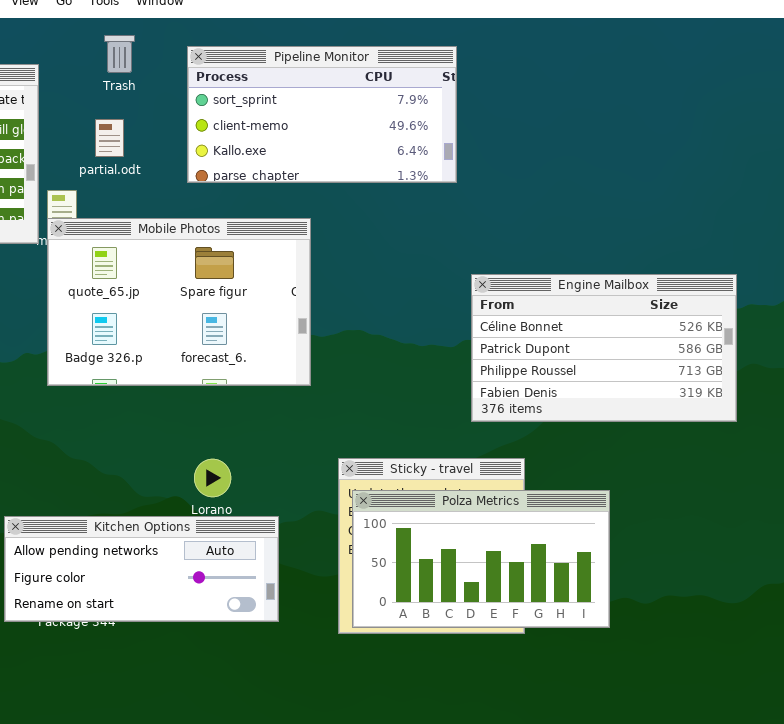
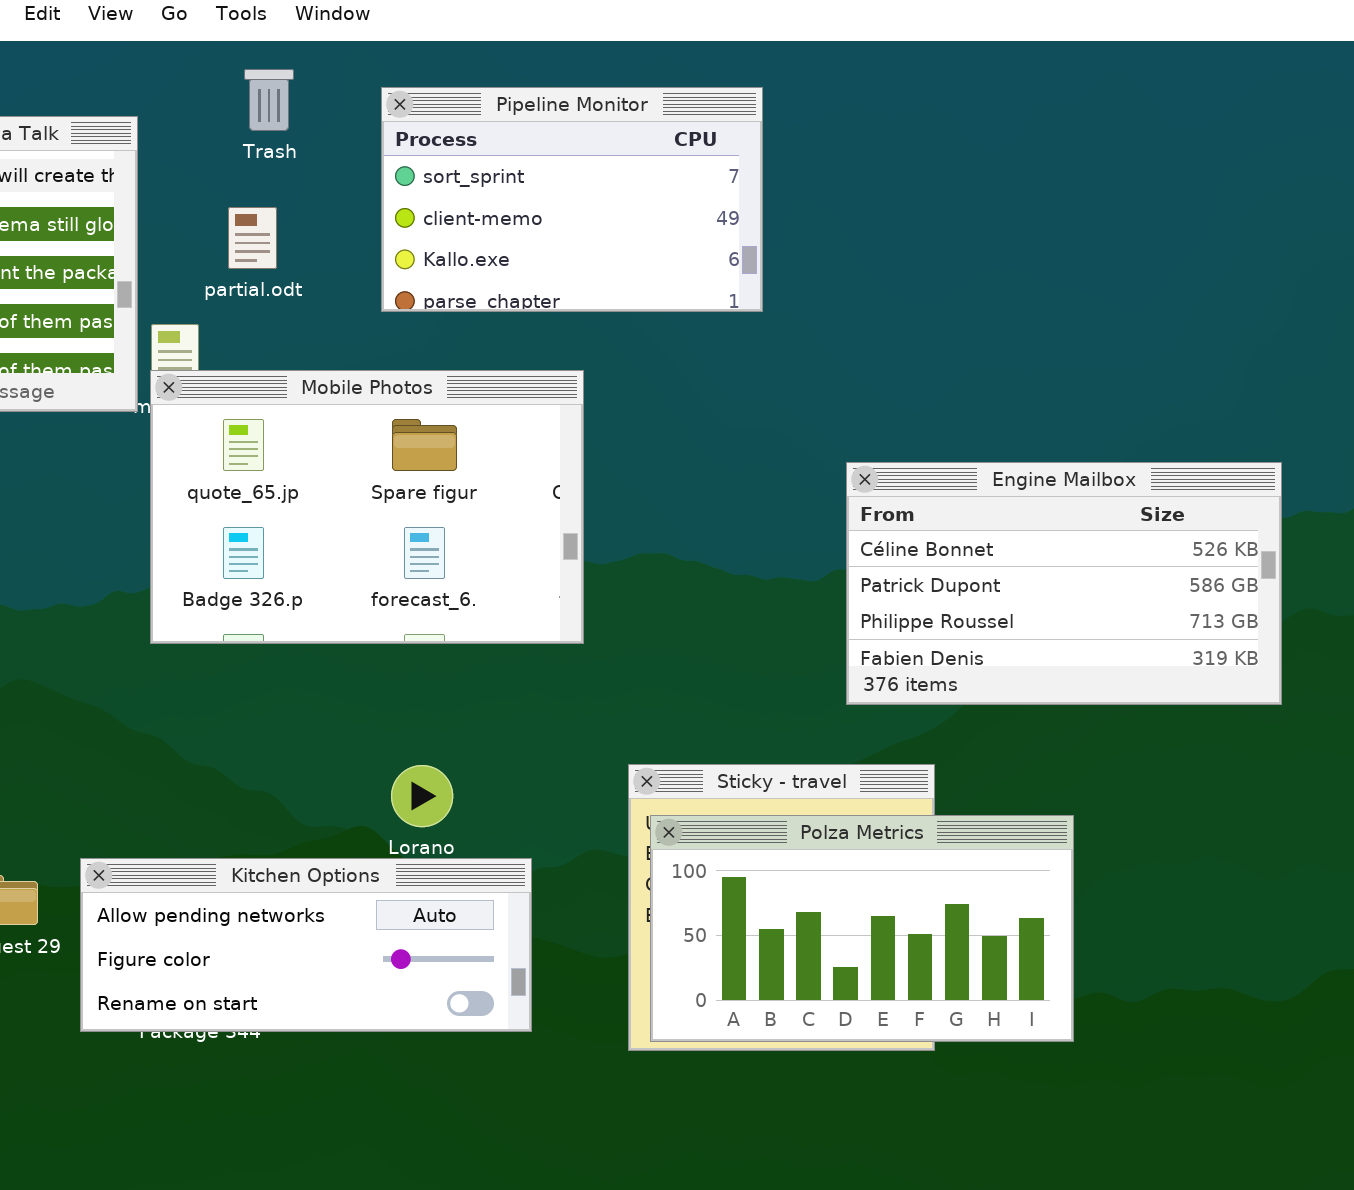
Pipeline Monitor: [187,46,457,183] -> [381,87,763,312], resized

